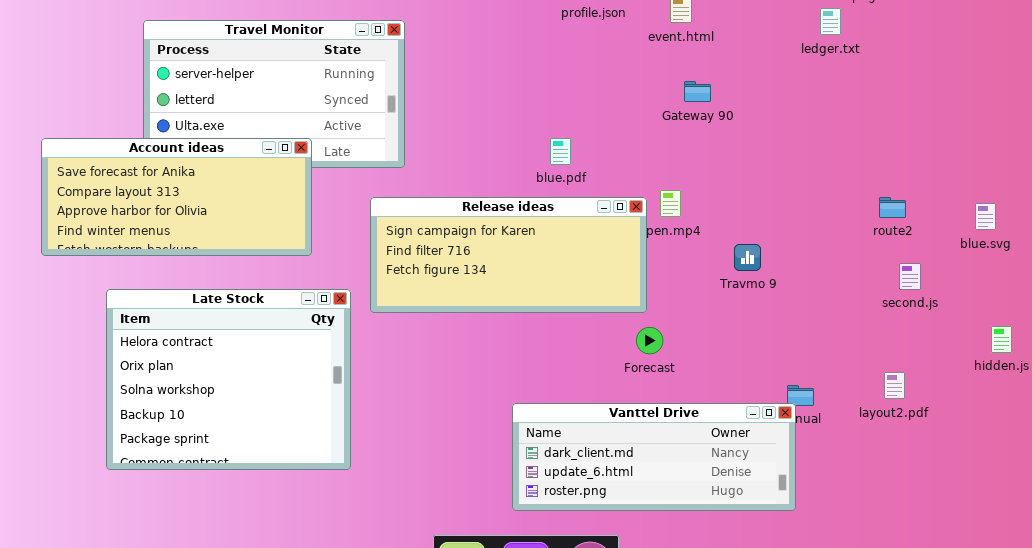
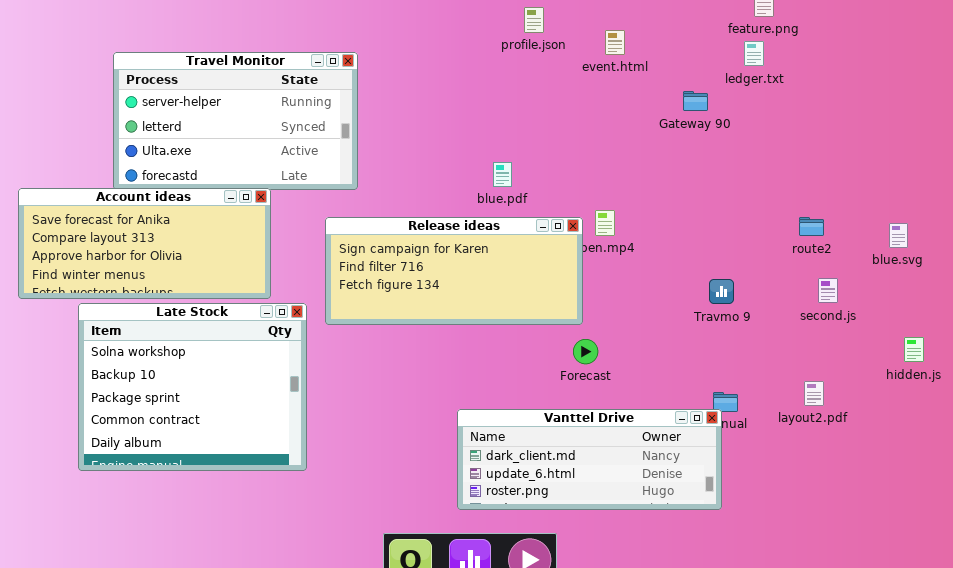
Gateway 90: [684,81,711,102] -> [683,91,708,111], moved
Account ideas: [41,138,312,256] -> [18,188,271,299], moved
Travmo 9: [734,244,761,271] -> [709,279,734,304], moved
Late Stock: [106,289,351,470] -> [78,303,307,471], scrolled down 2 rows

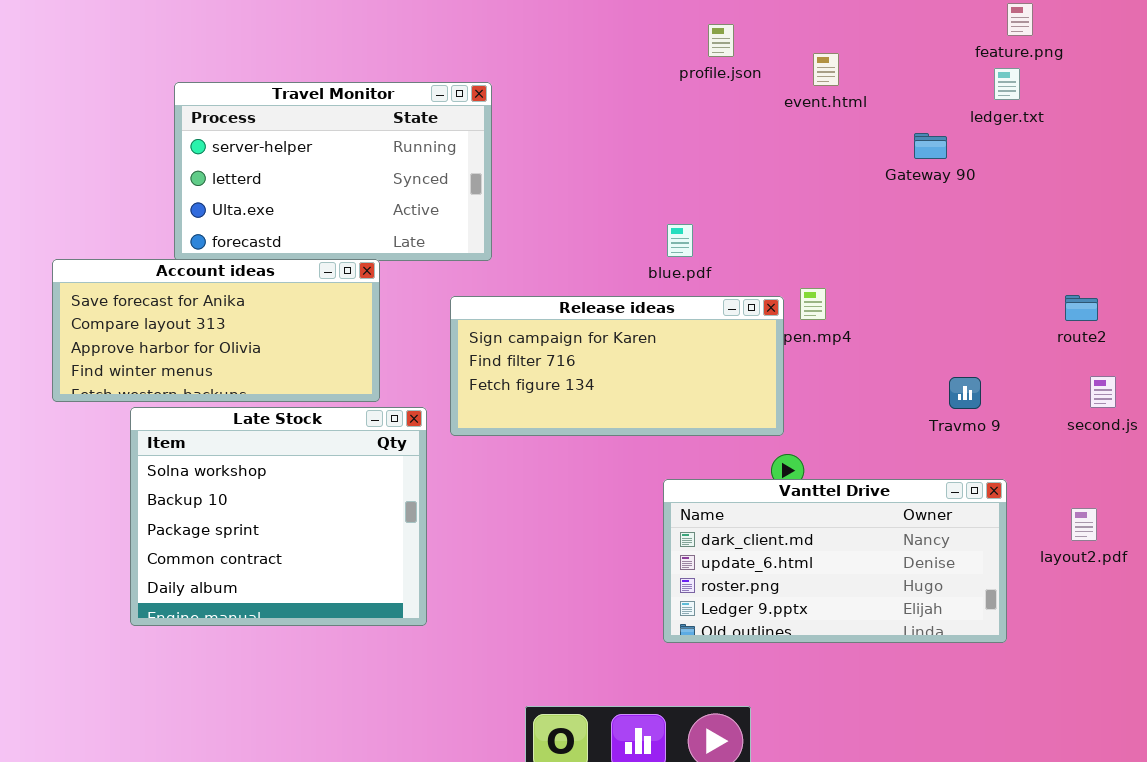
Vanttel Drive: [457,409,722,510] -> [663,479,1007,643], moved, resized

